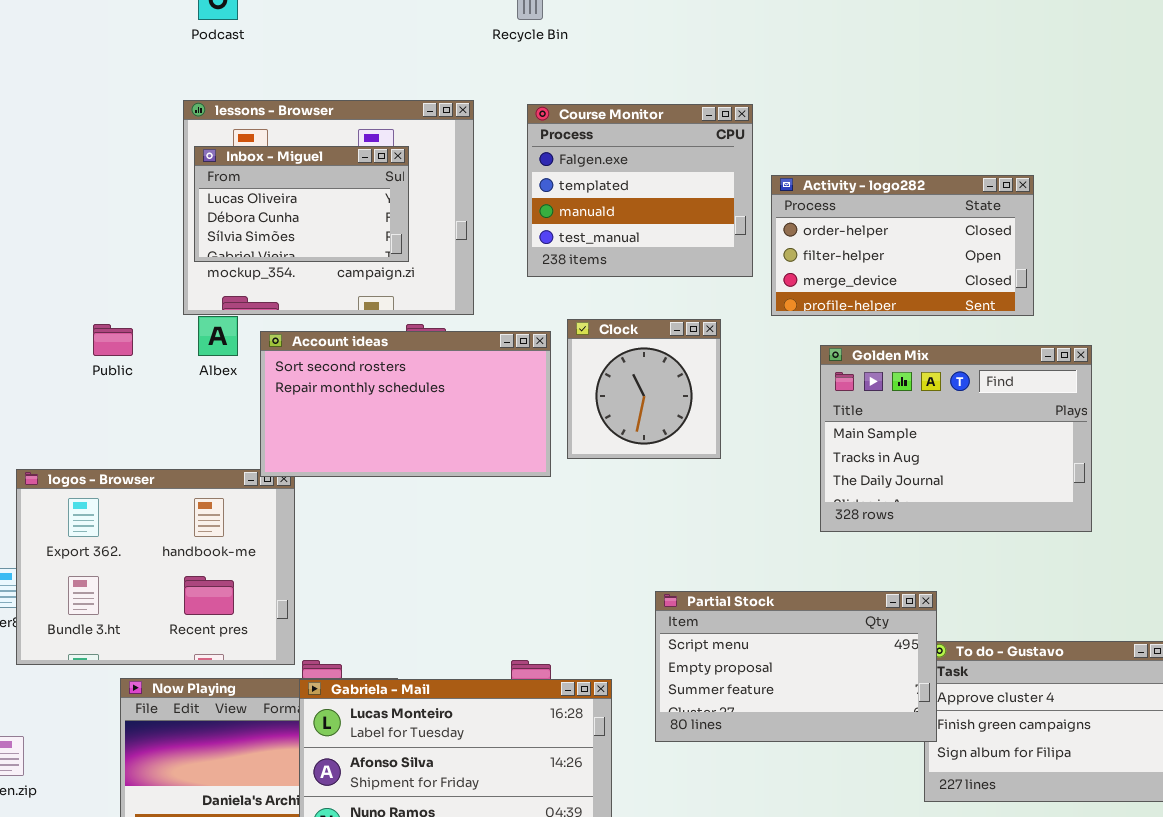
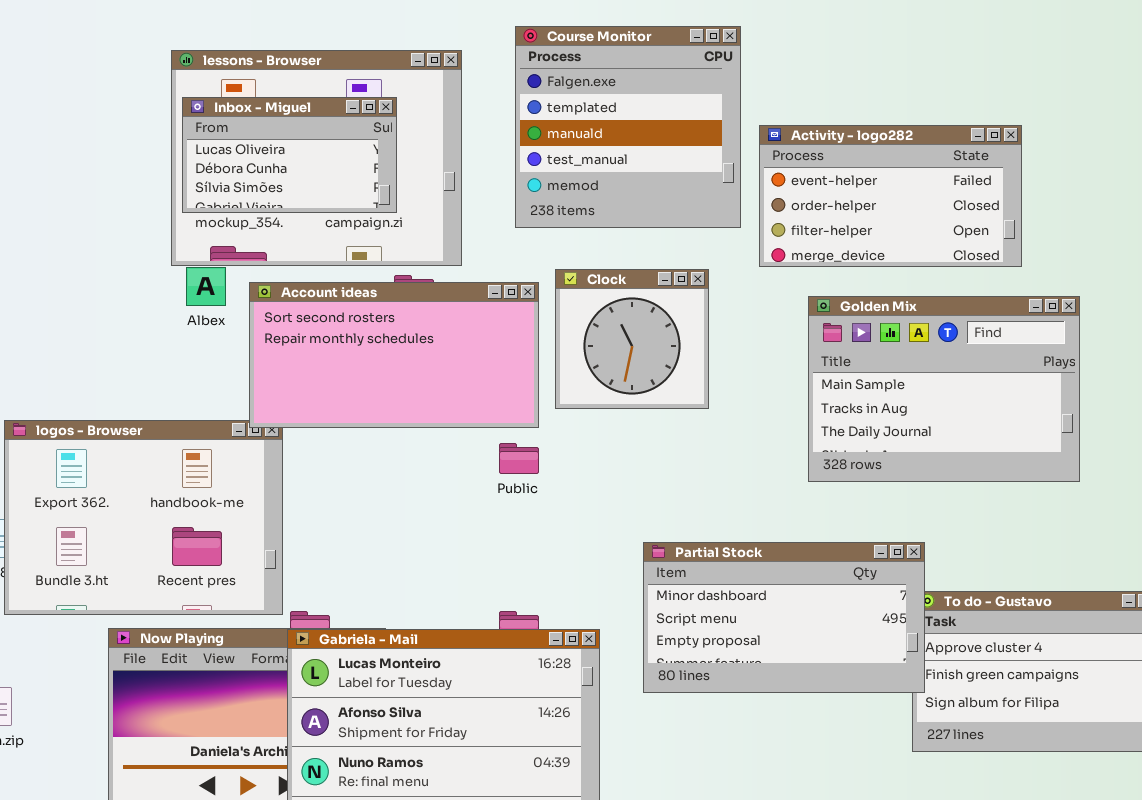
Course Monitor: [527,104,753,277] -> [515,26,741,228], resized
Activity - logo282: [771,175,1034,316] -> [759,125,1022,267], scrolled up 1 row
Public: [93,324,133,356] -> [499,443,539,474], moved
Partial Stock: [655,591,937,742] -> [643,542,925,693], scrolled up 1 row

